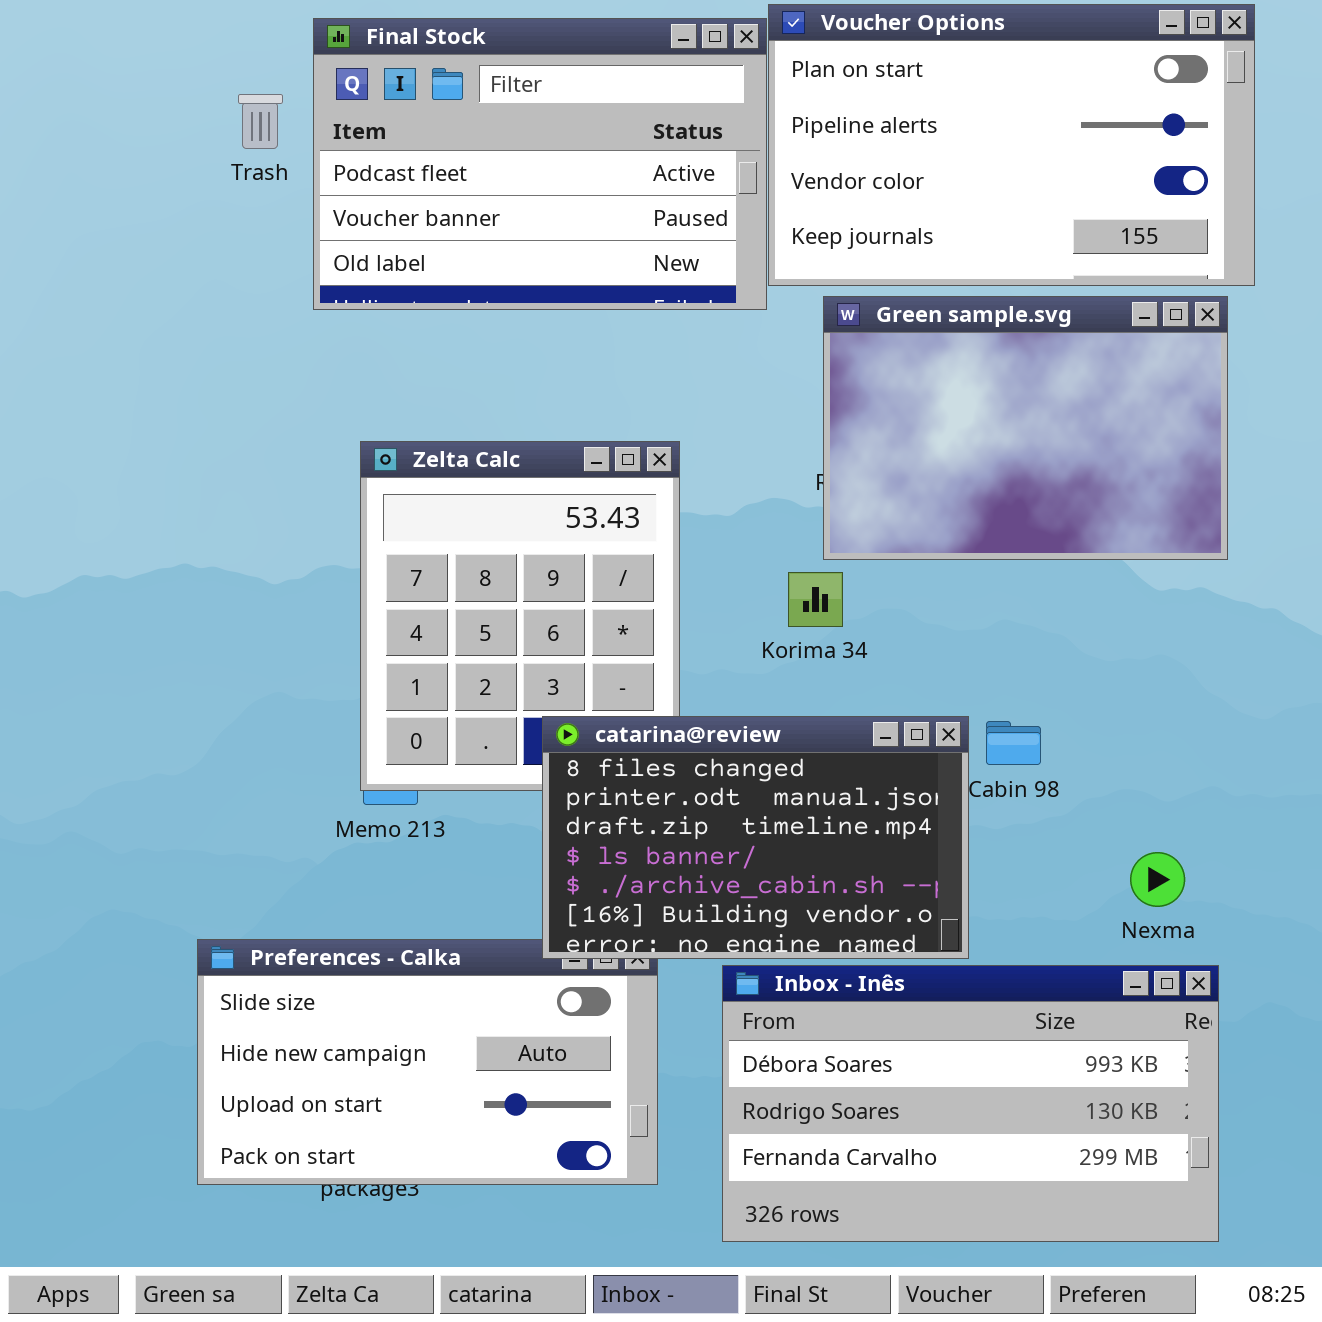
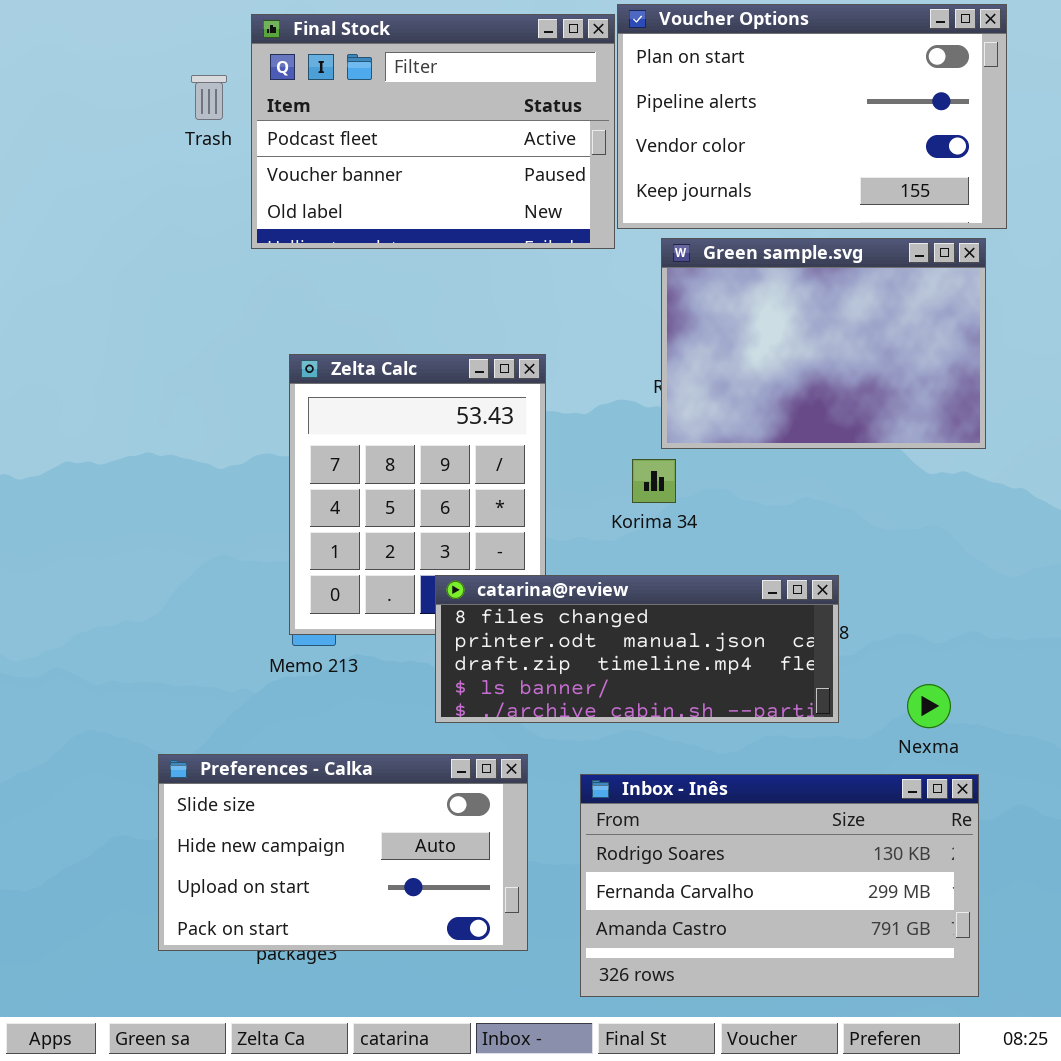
catarina@review: [542,716,969,959] -> [435,575,839,723], resized
Inbox - Inês: [722,965,1219,1242] -> [580,774,979,997], scrolled down 1 row

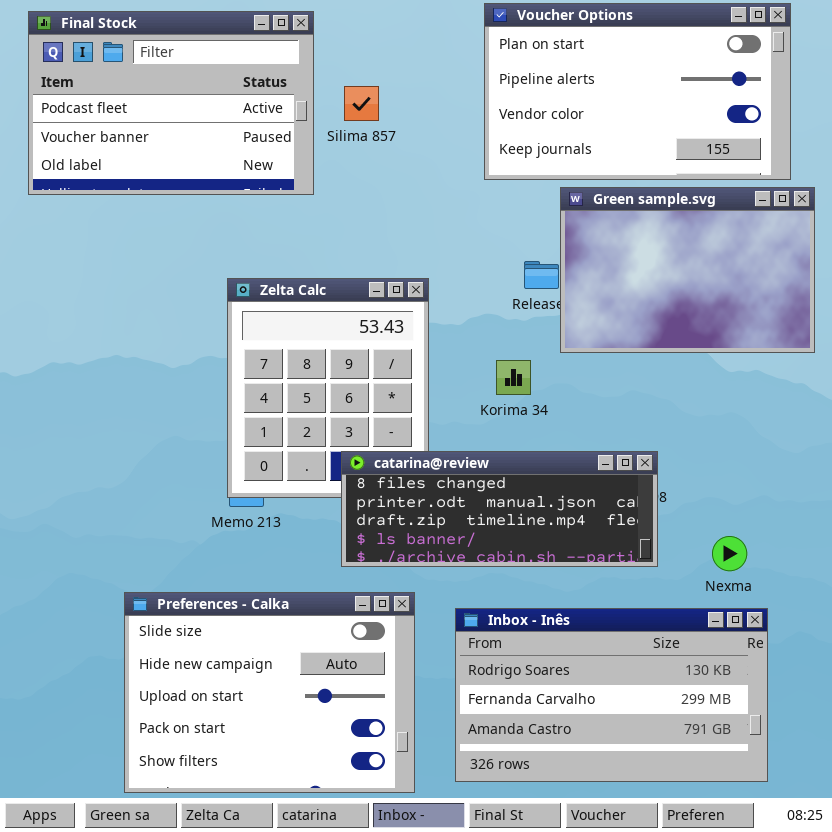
Final Stock: [251,14,615,249] -> [28,11,314,195], moved
Green sample.svg: [661,238,986,449] -> [560,187,815,353], moved
Preferences - Calka: [158,754,528,951] -> [124,592,415,793], resized

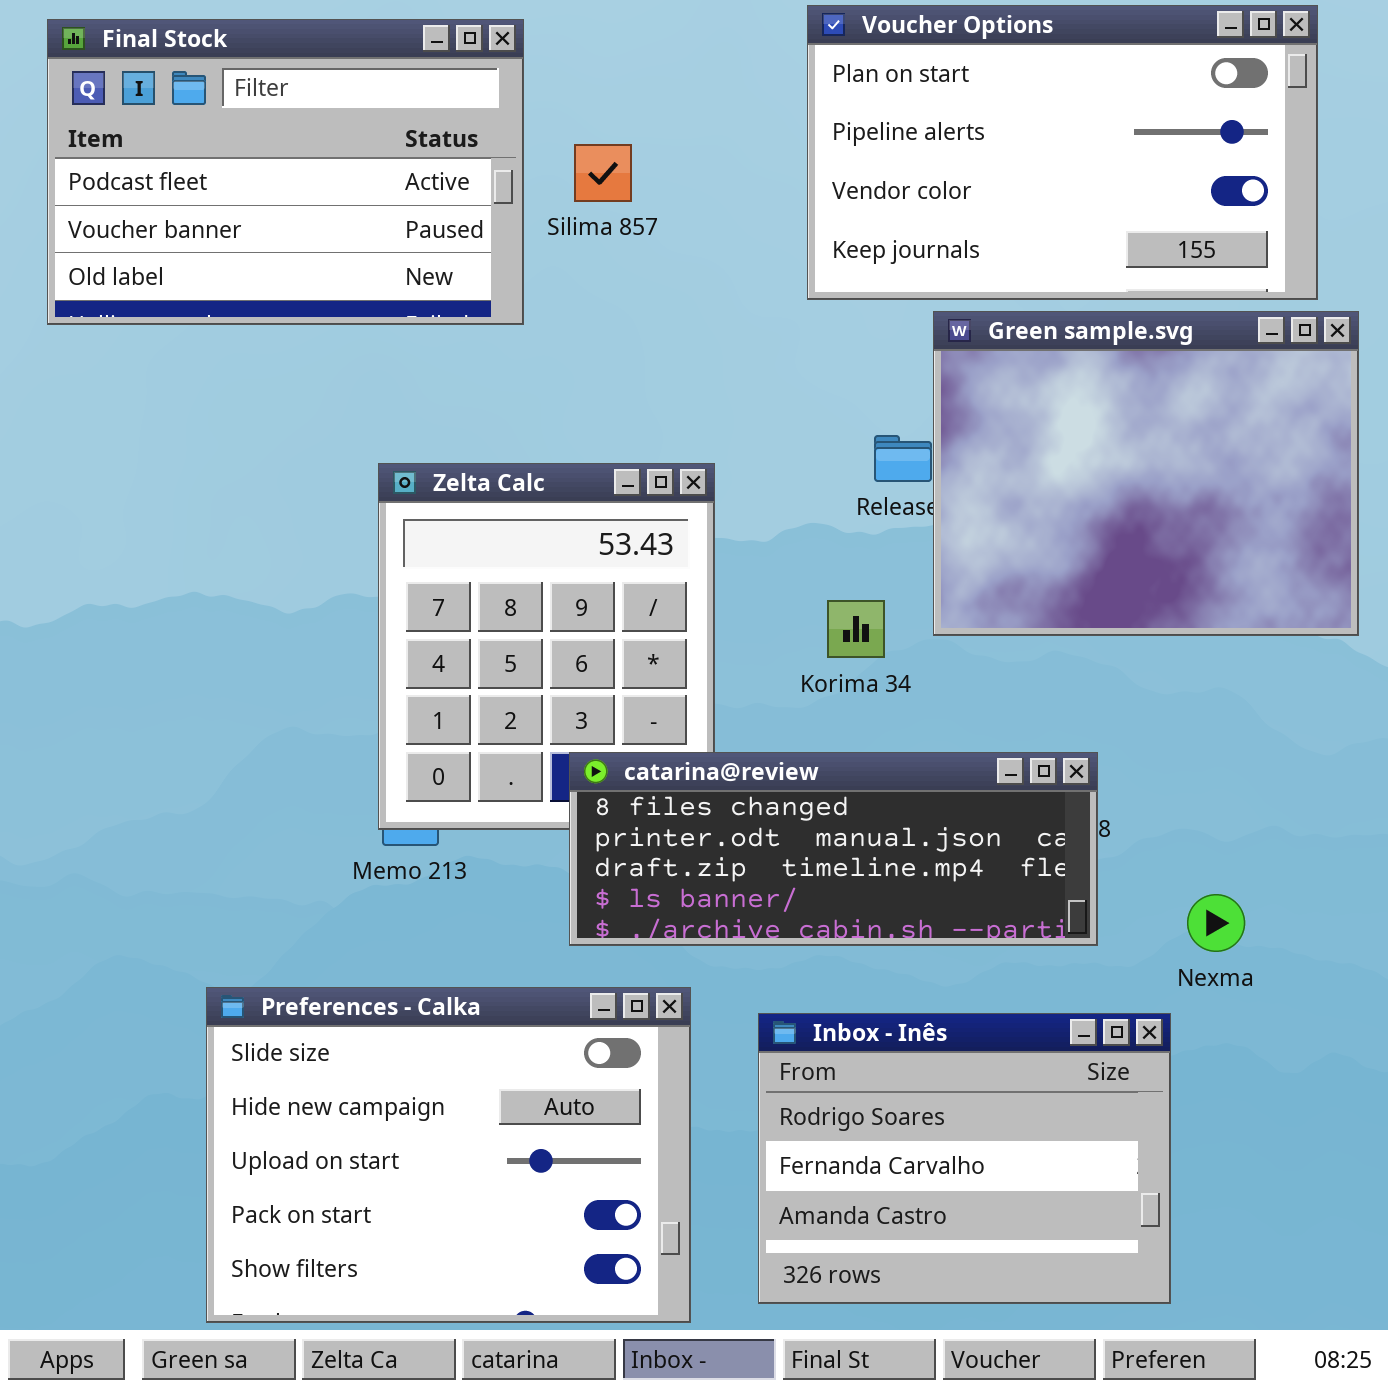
Green sample.svg: [560,187,815,353] -> [933,311,1359,636], resized
Inbox - Inês: [455,608,768,782] -> [758,1013,1171,1304], resized

